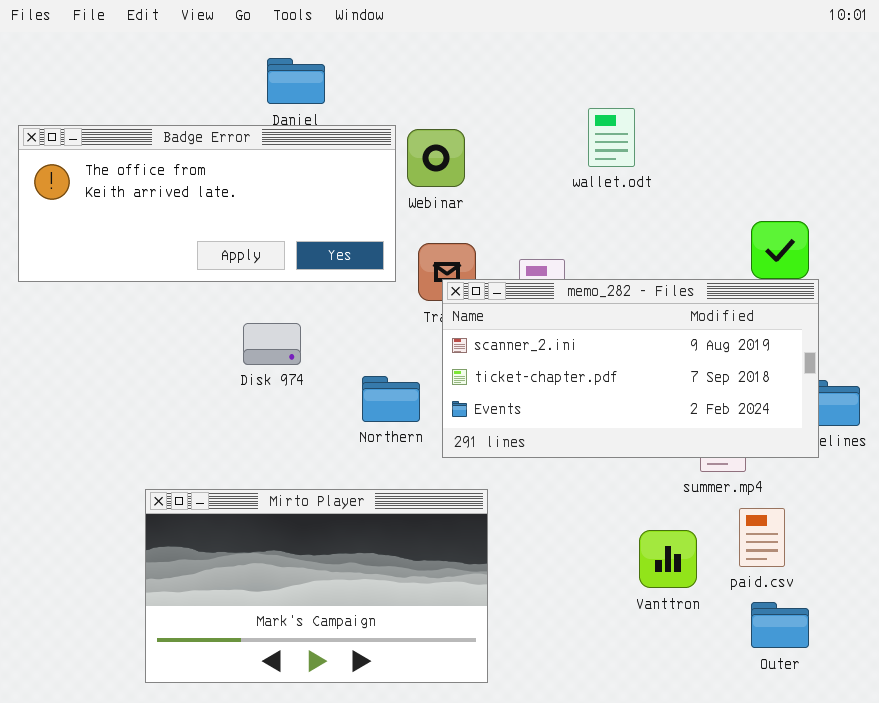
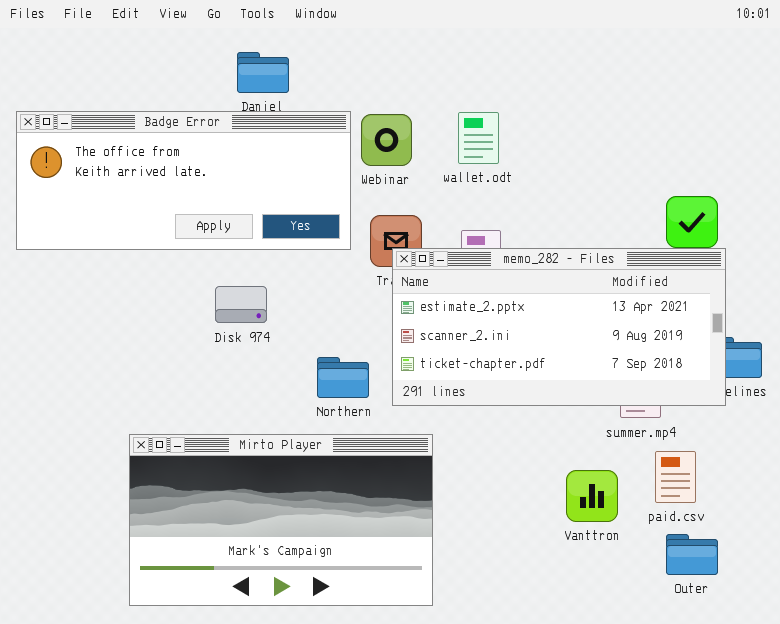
wallet.odt: [588,108,635,167] -> [458,112,499,164], moved
memo_282 - Files: [442,279,819,458] -> [392,248,726,406], scrolled up 1 row
Northern: [362,376,420,422] -> [317,357,369,398], moved

